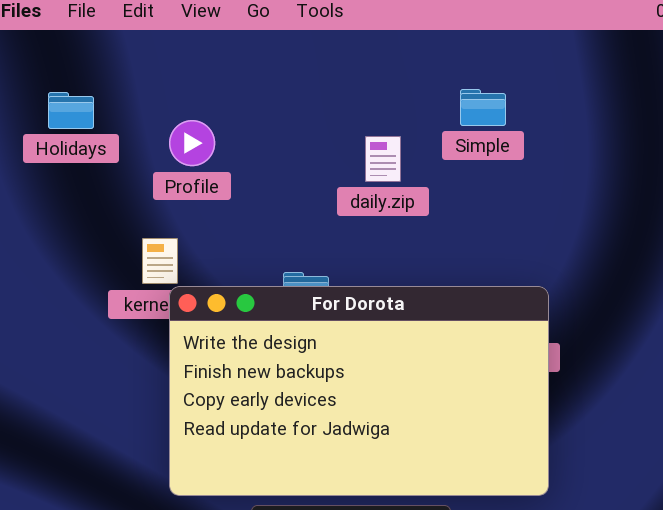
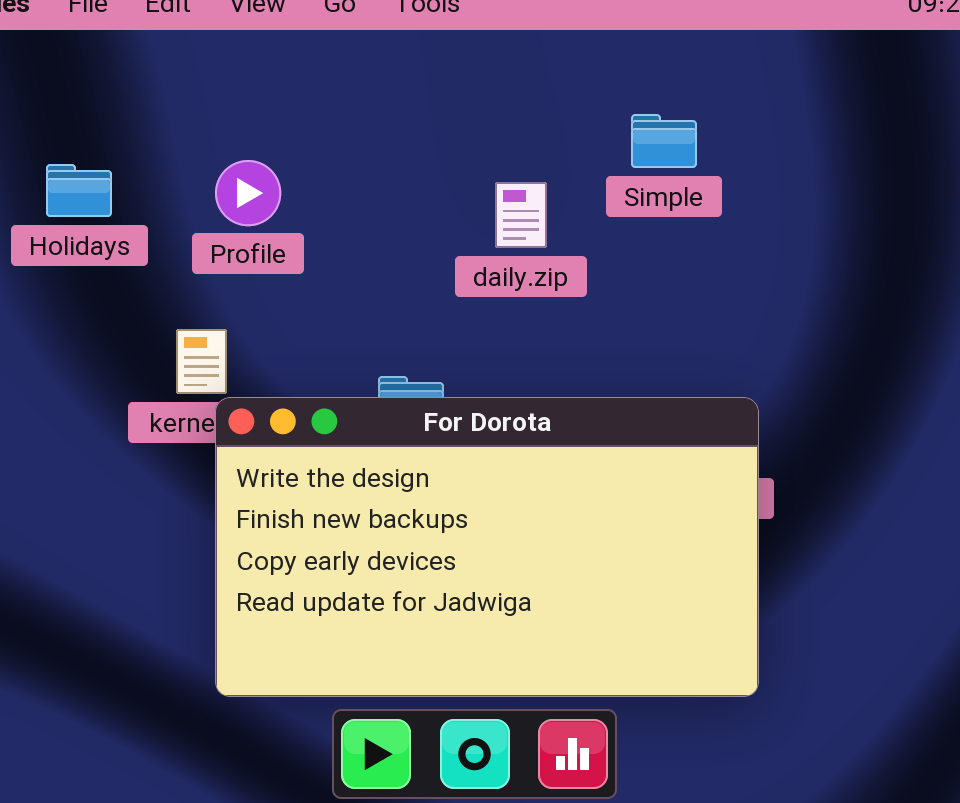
Holidays: [48,92,94,129] -> [46,164,112,217], moved

